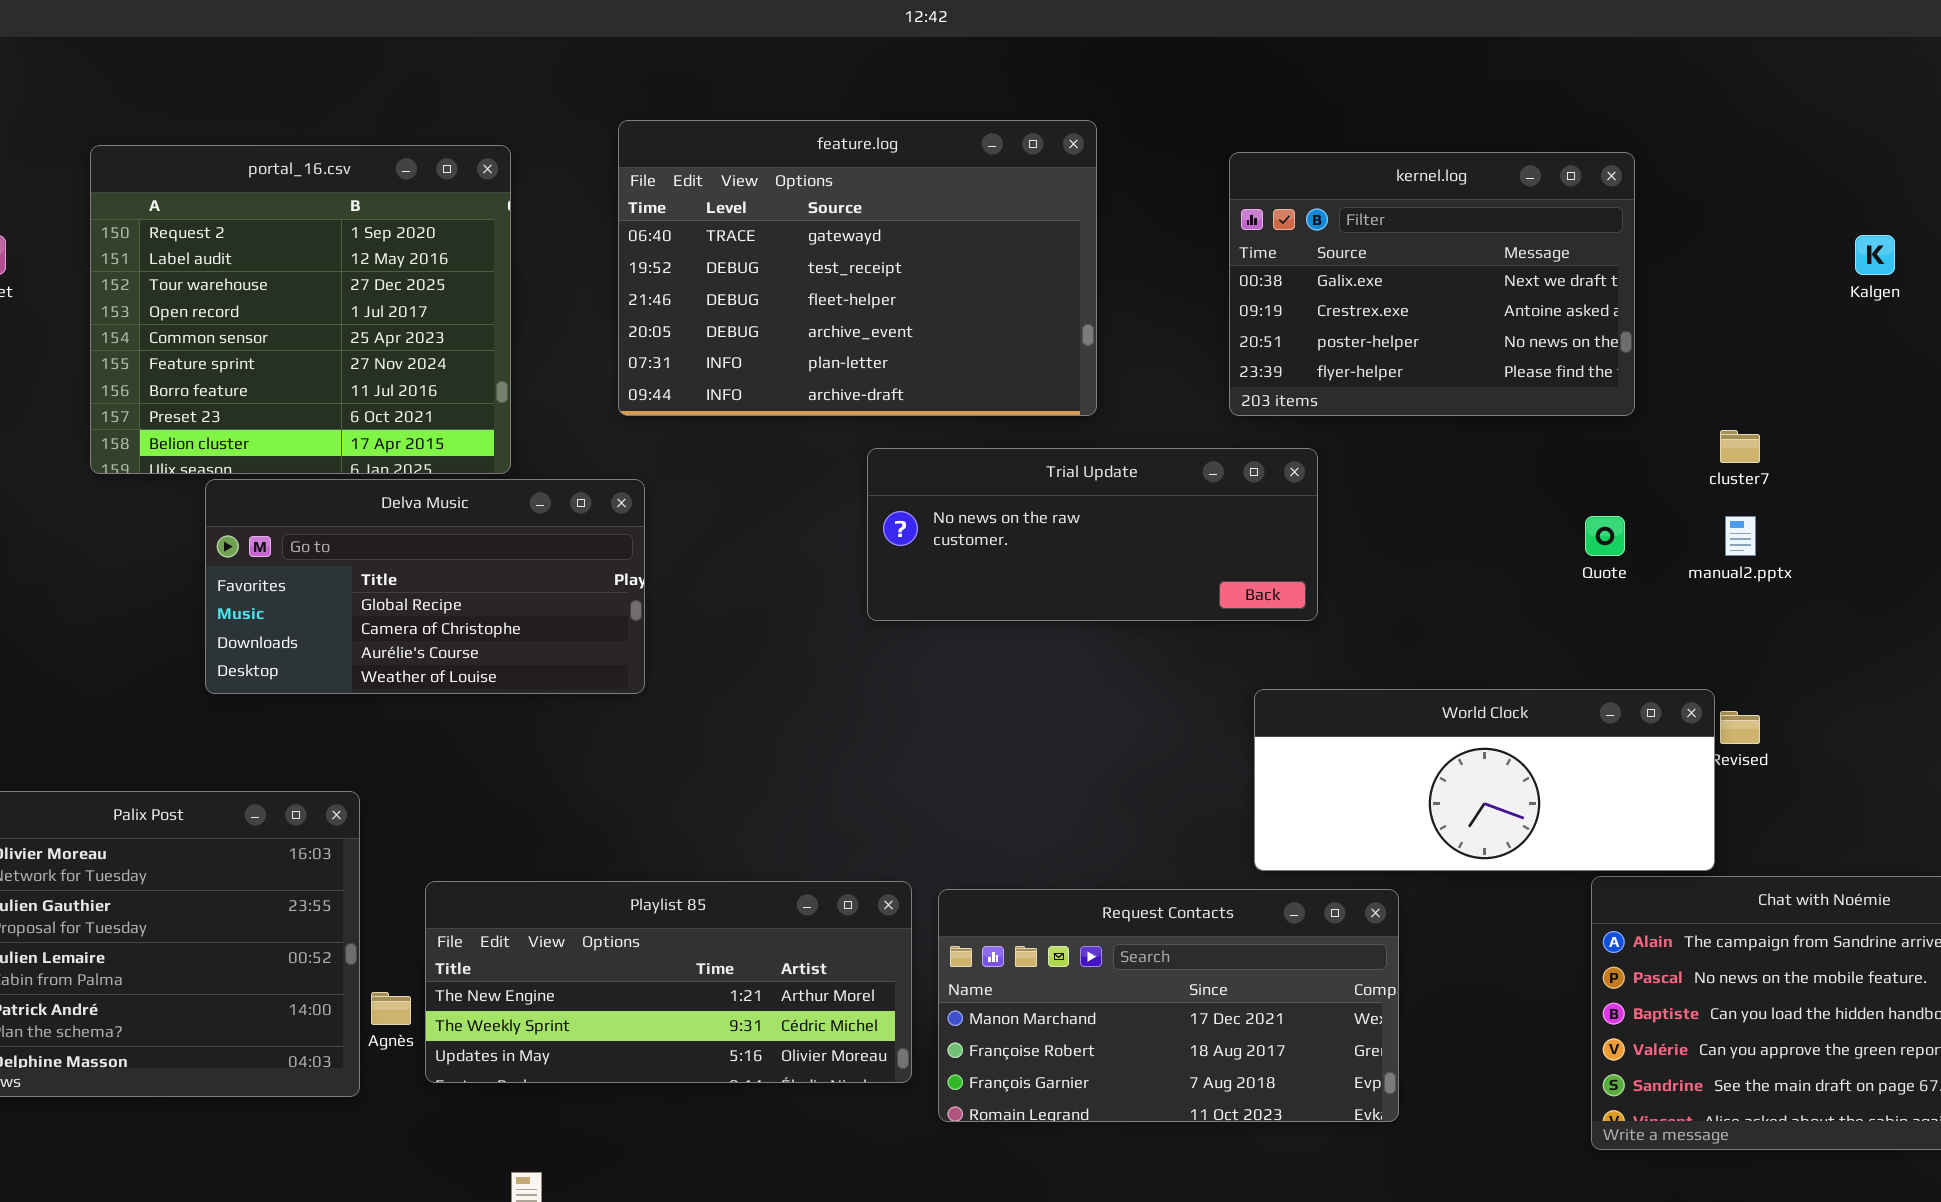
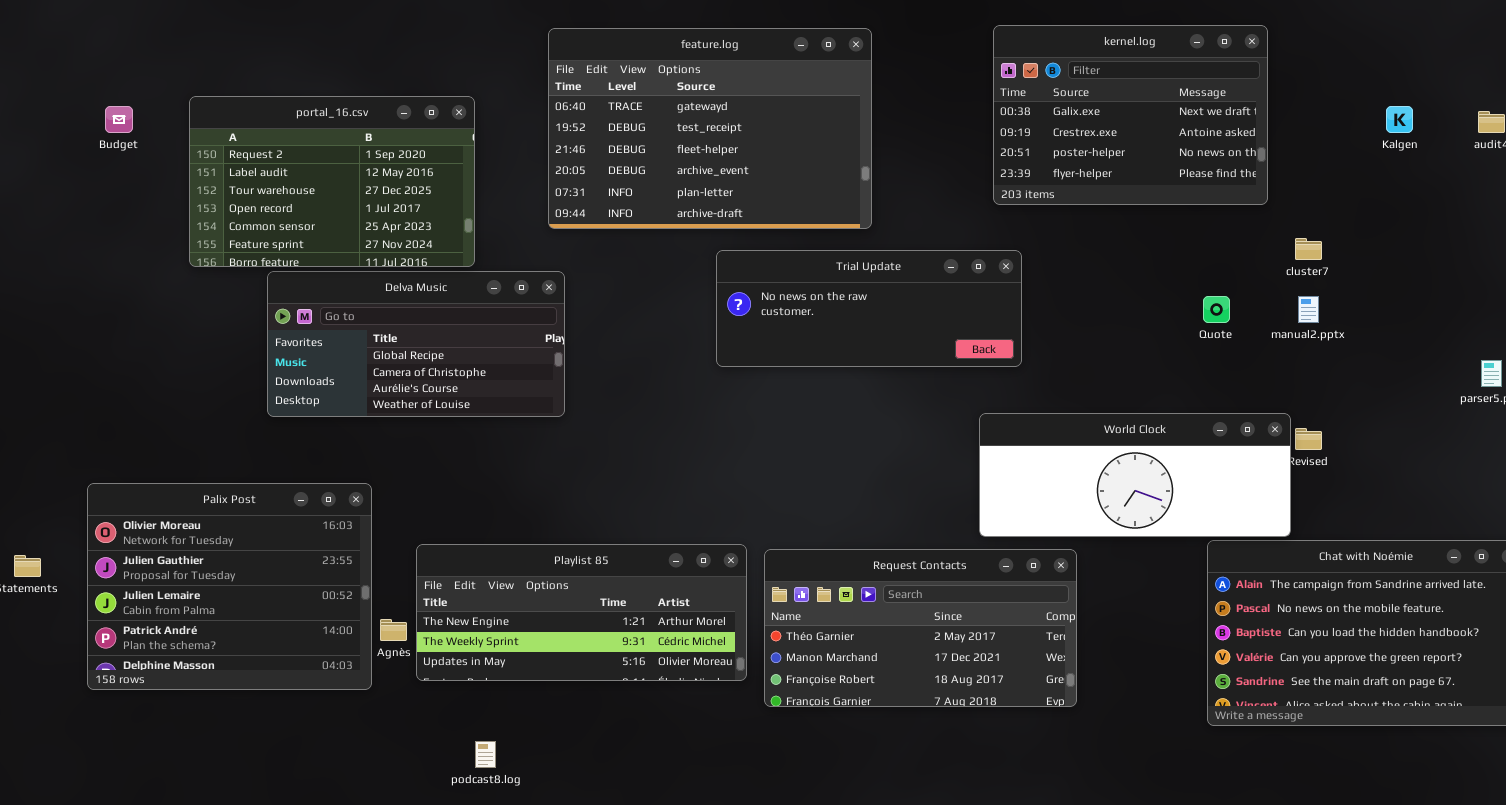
portal_16.csv: [90,145,511,474] -> [189,96,475,267], resized
kernel.log: [1229,152,1635,416] -> [993,25,1268,205], moved
Request Contacts: [938,889,1399,1122] -> [764,549,1077,707], scrolled up 1 row

